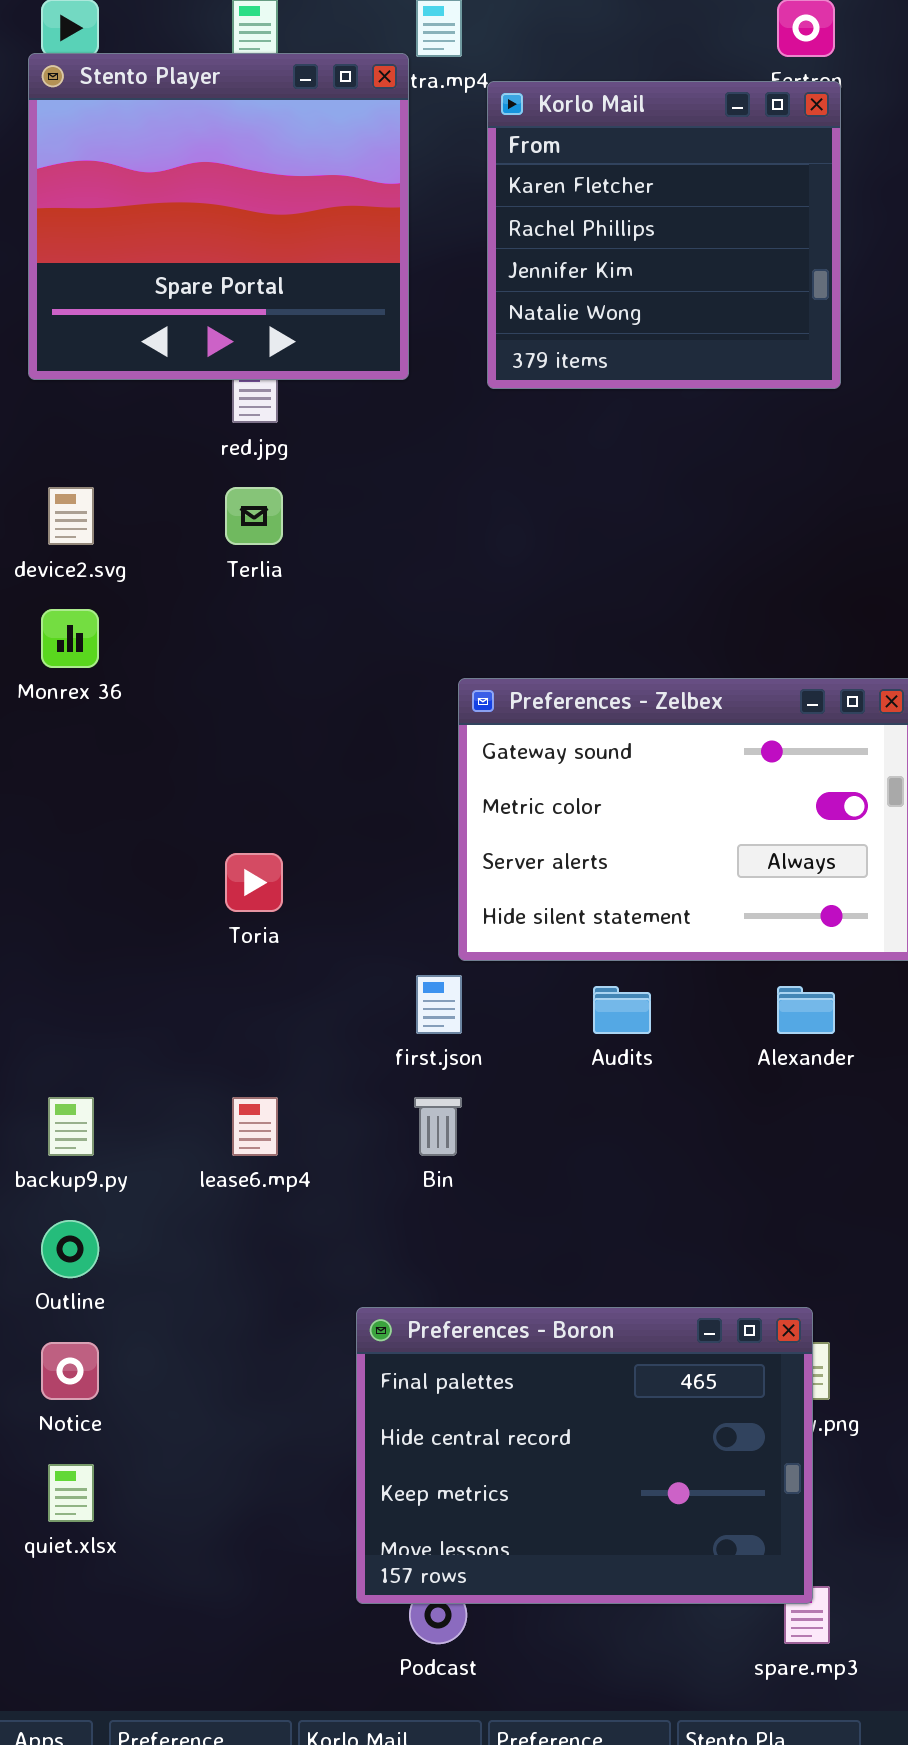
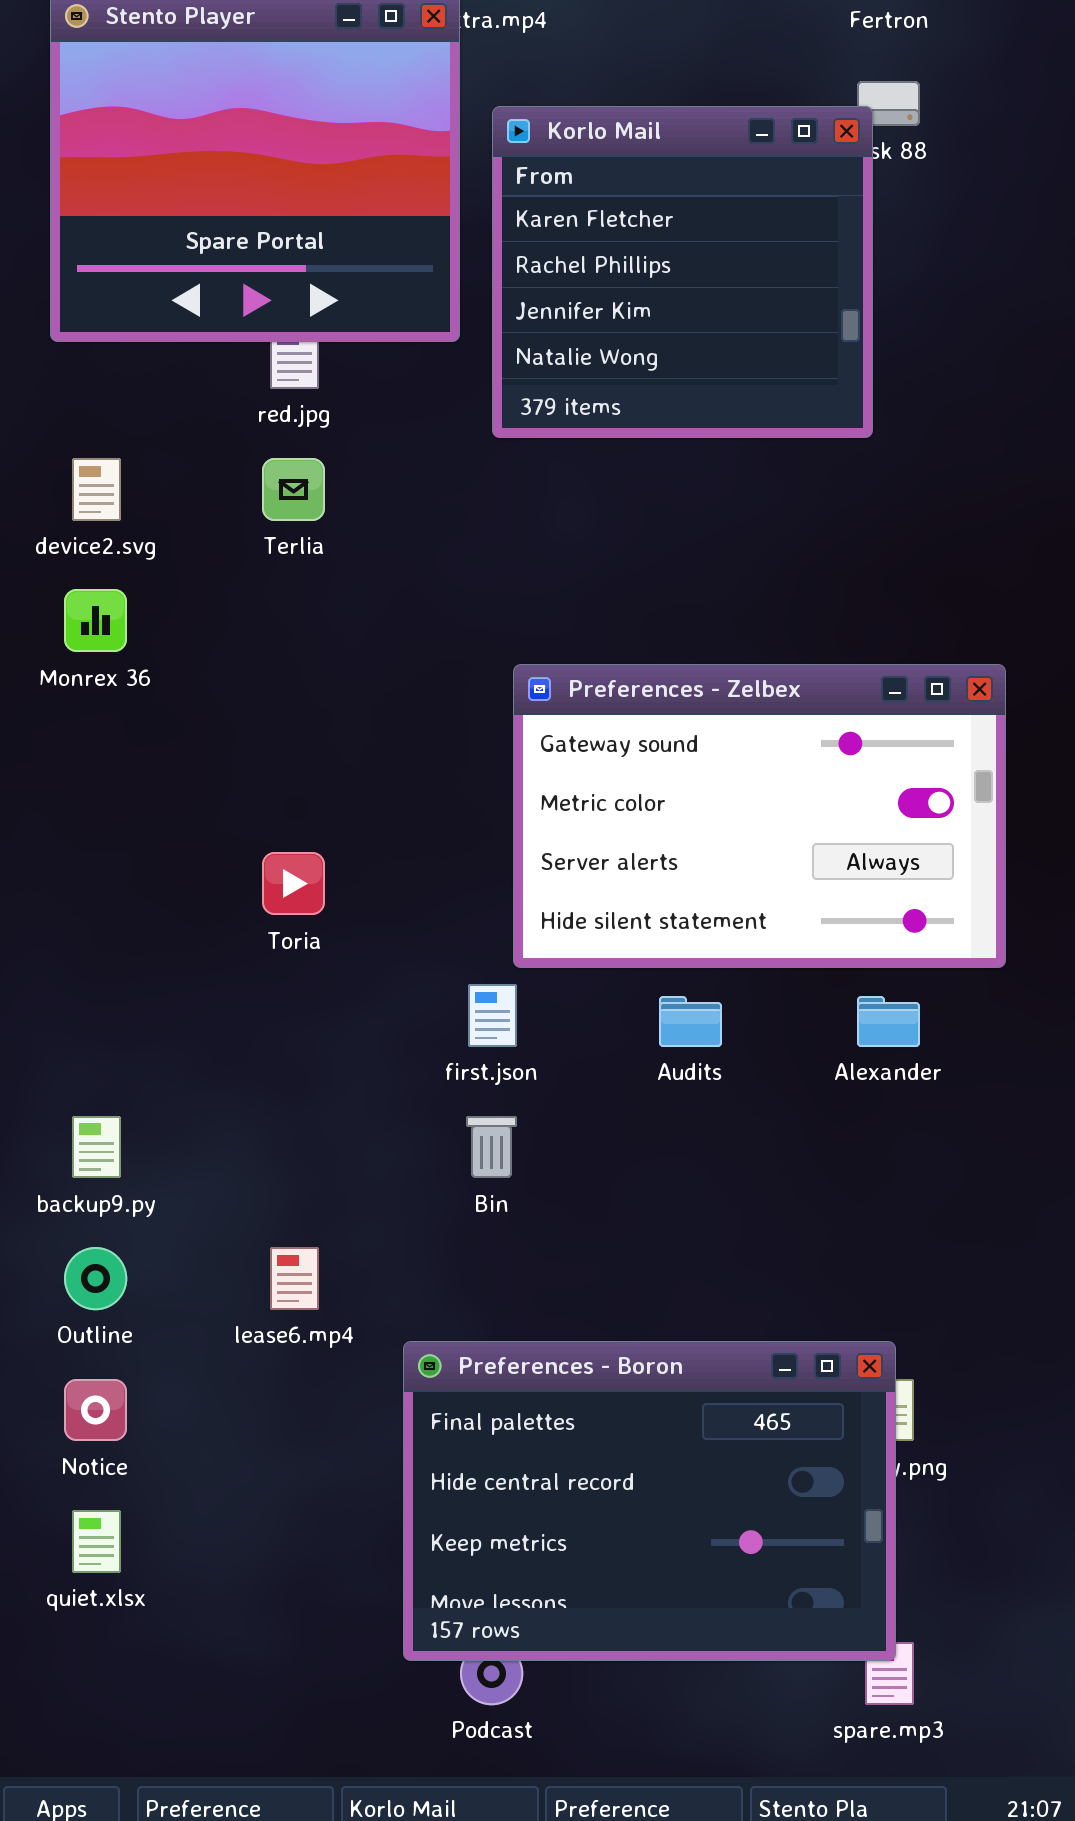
Korlo Mail: [487,81,841,389] -> [492,106,873,438], moved
lease6.mp4: [232,1097,278,1156] -> [270,1247,319,1310], moved

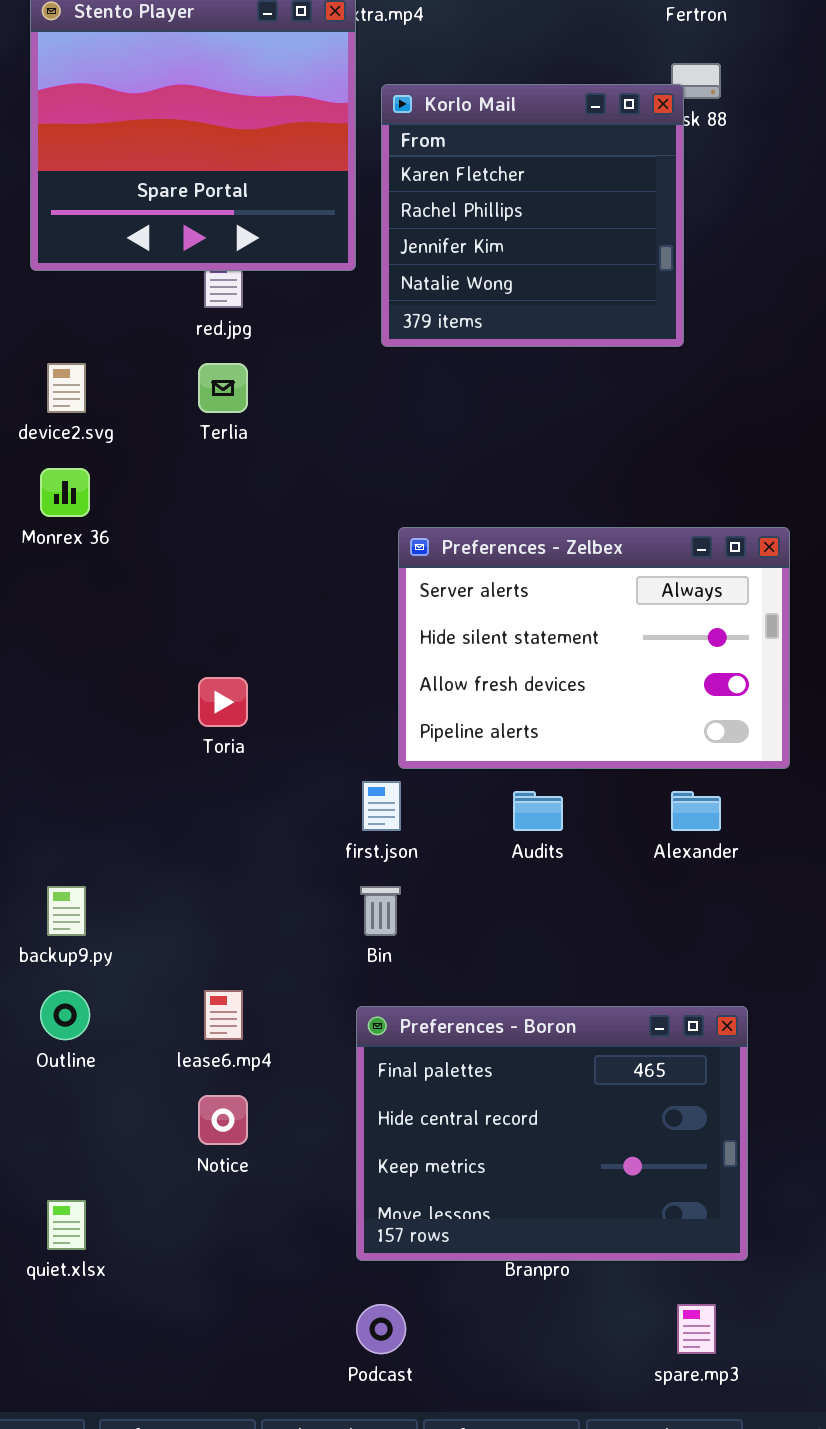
Preferences - Zelbex: [513,664,1006,968] -> [398,527,790,769], scrolled down 2 rows
Preferences - Boron: [403,1341,896,1661] -> [356,1006,748,1261], moved
Notice: [64,1379,127,1441] -> [198,1095,248,1145], moved

